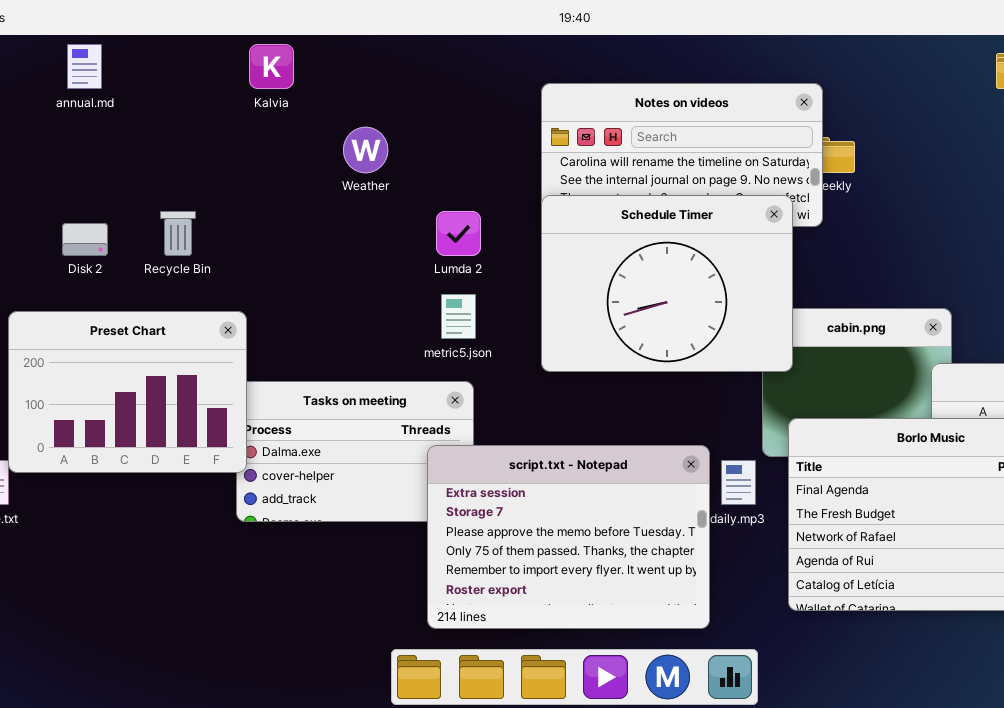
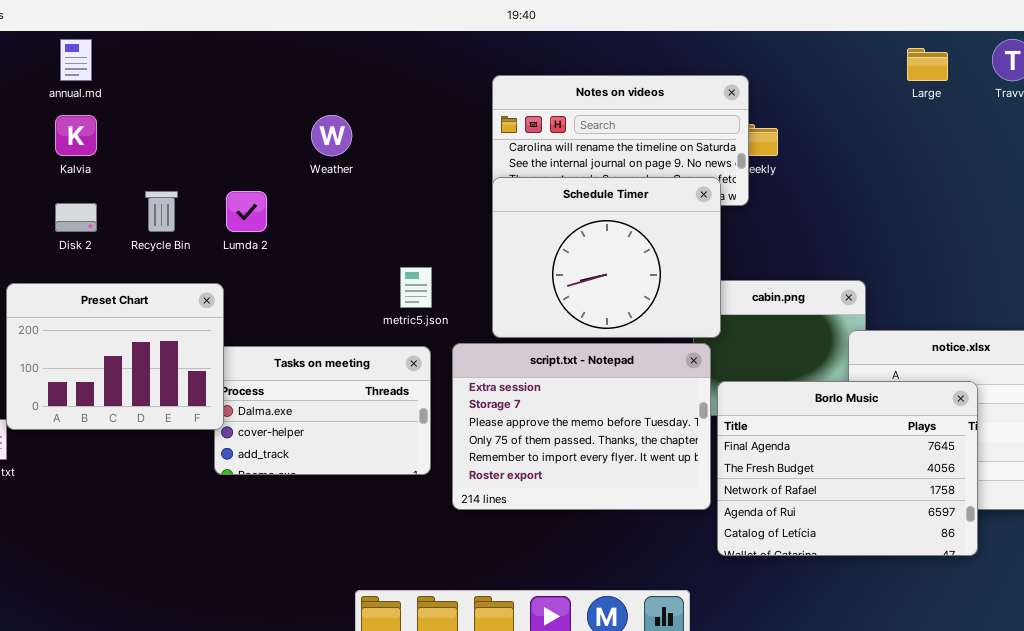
Kalvia: [249,44,294,89] -> [55,115,97,156], moved
Lumda 2: [436,211,481,256] -> [226,191,267,232], moved
script.txt - Notepad: [427,445,710,629] -> [452,343,711,510], moved

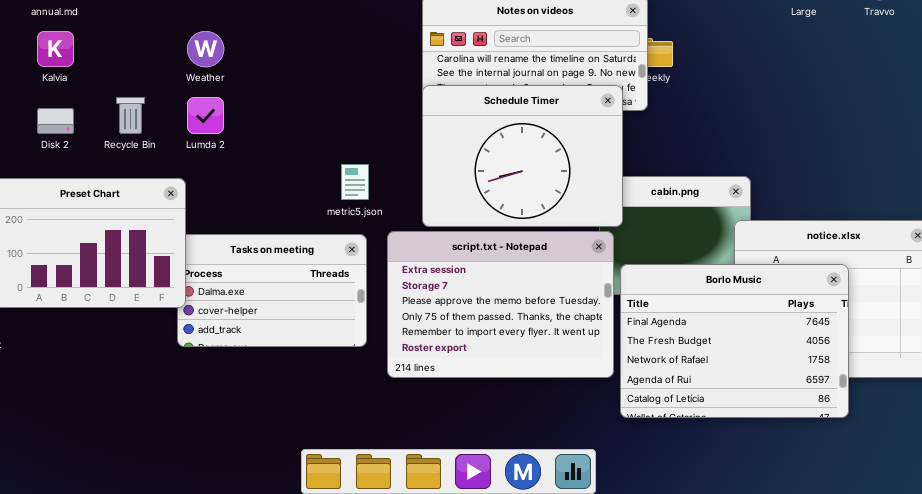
Weather: [311,115,352,156] -> [187,31,224,67], moved

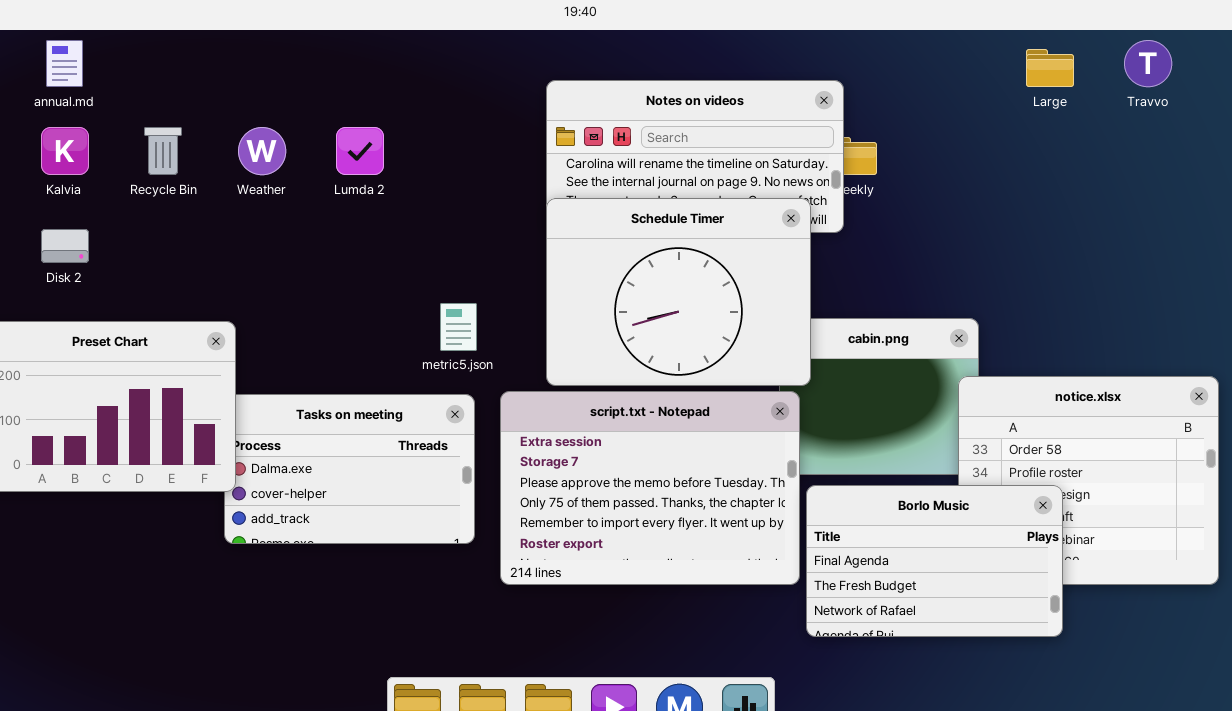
Recycle Bin: [116,97,145,134] -> [144,127,182,175], moved
Lumda 2: [187,97,224,134] -> [336,127,384,175], moved
Borlo Music: [620,264,849,418] -> [806,485,1063,637], resized

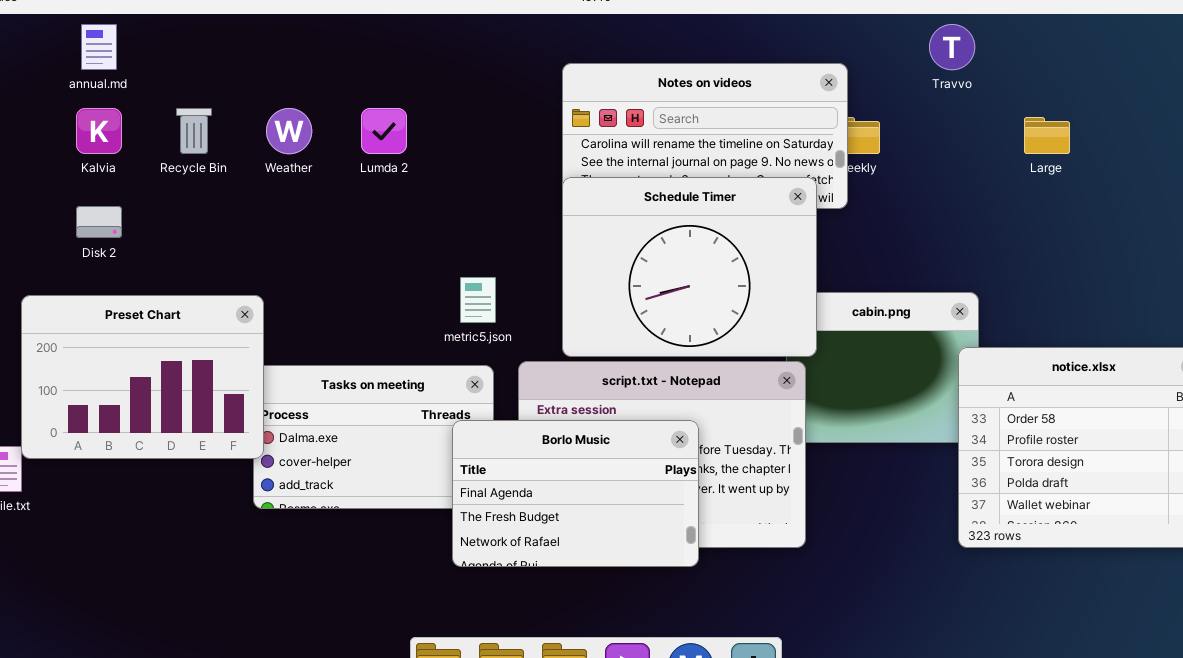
Travvo: [1124,40,1172,87] -> [929,24,975,70], moved
Large: [1026,49,1074,87] -> [1024,117,1070,154], moved
Borlo Music: [806,485,1063,637] -> [452,420,699,567], moved

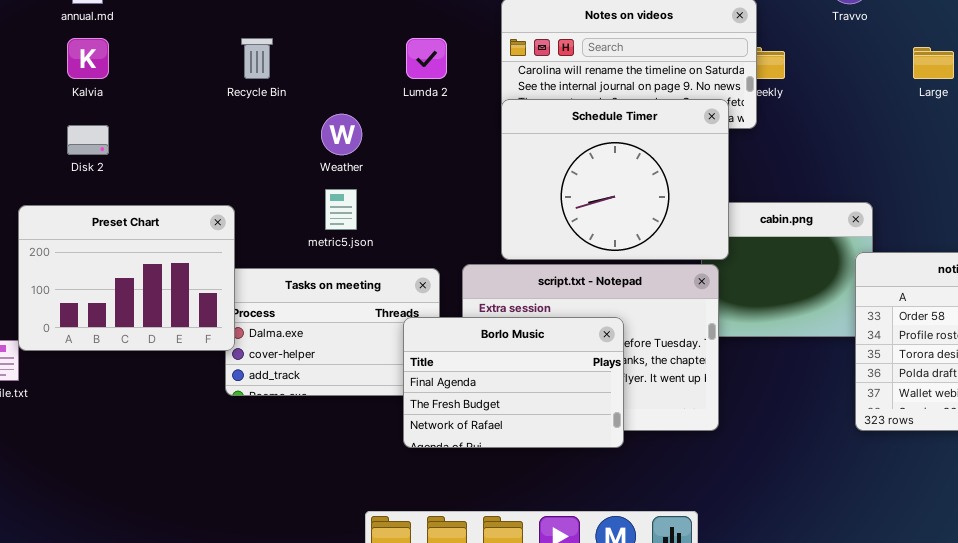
Recycle Bin: [176,108,212,154] -> [241,38,273,79], moved
Weather: [266,108,312,154] -> [321,114,362,155], moved
Lumda 2: [361,108,407,154] -> [406,38,447,79], moved
metric5.json: [460,277,496,323] -> [325,189,357,230], moved

